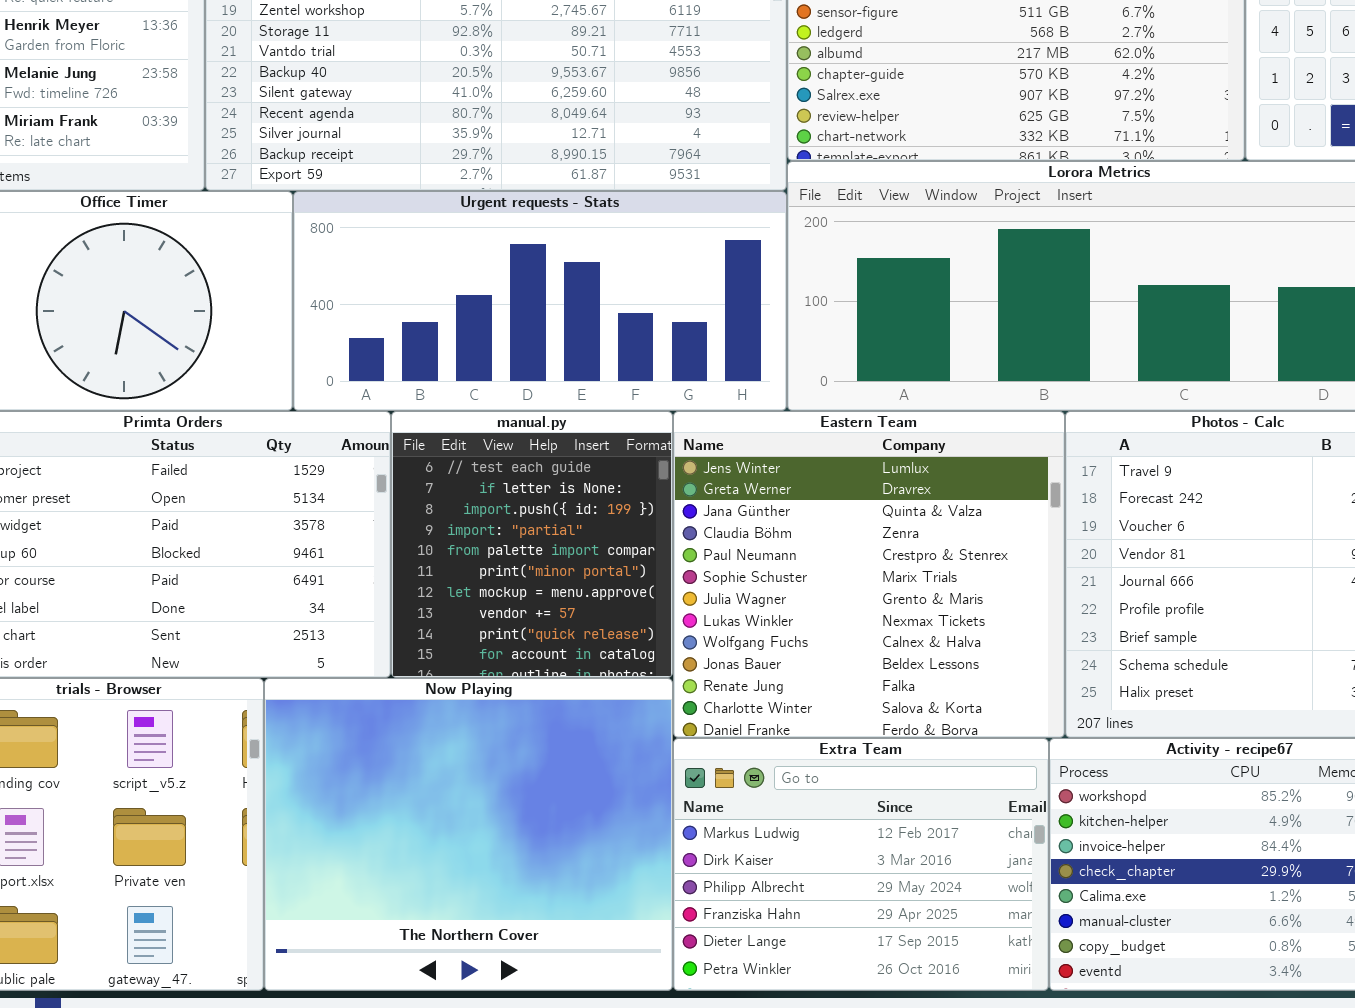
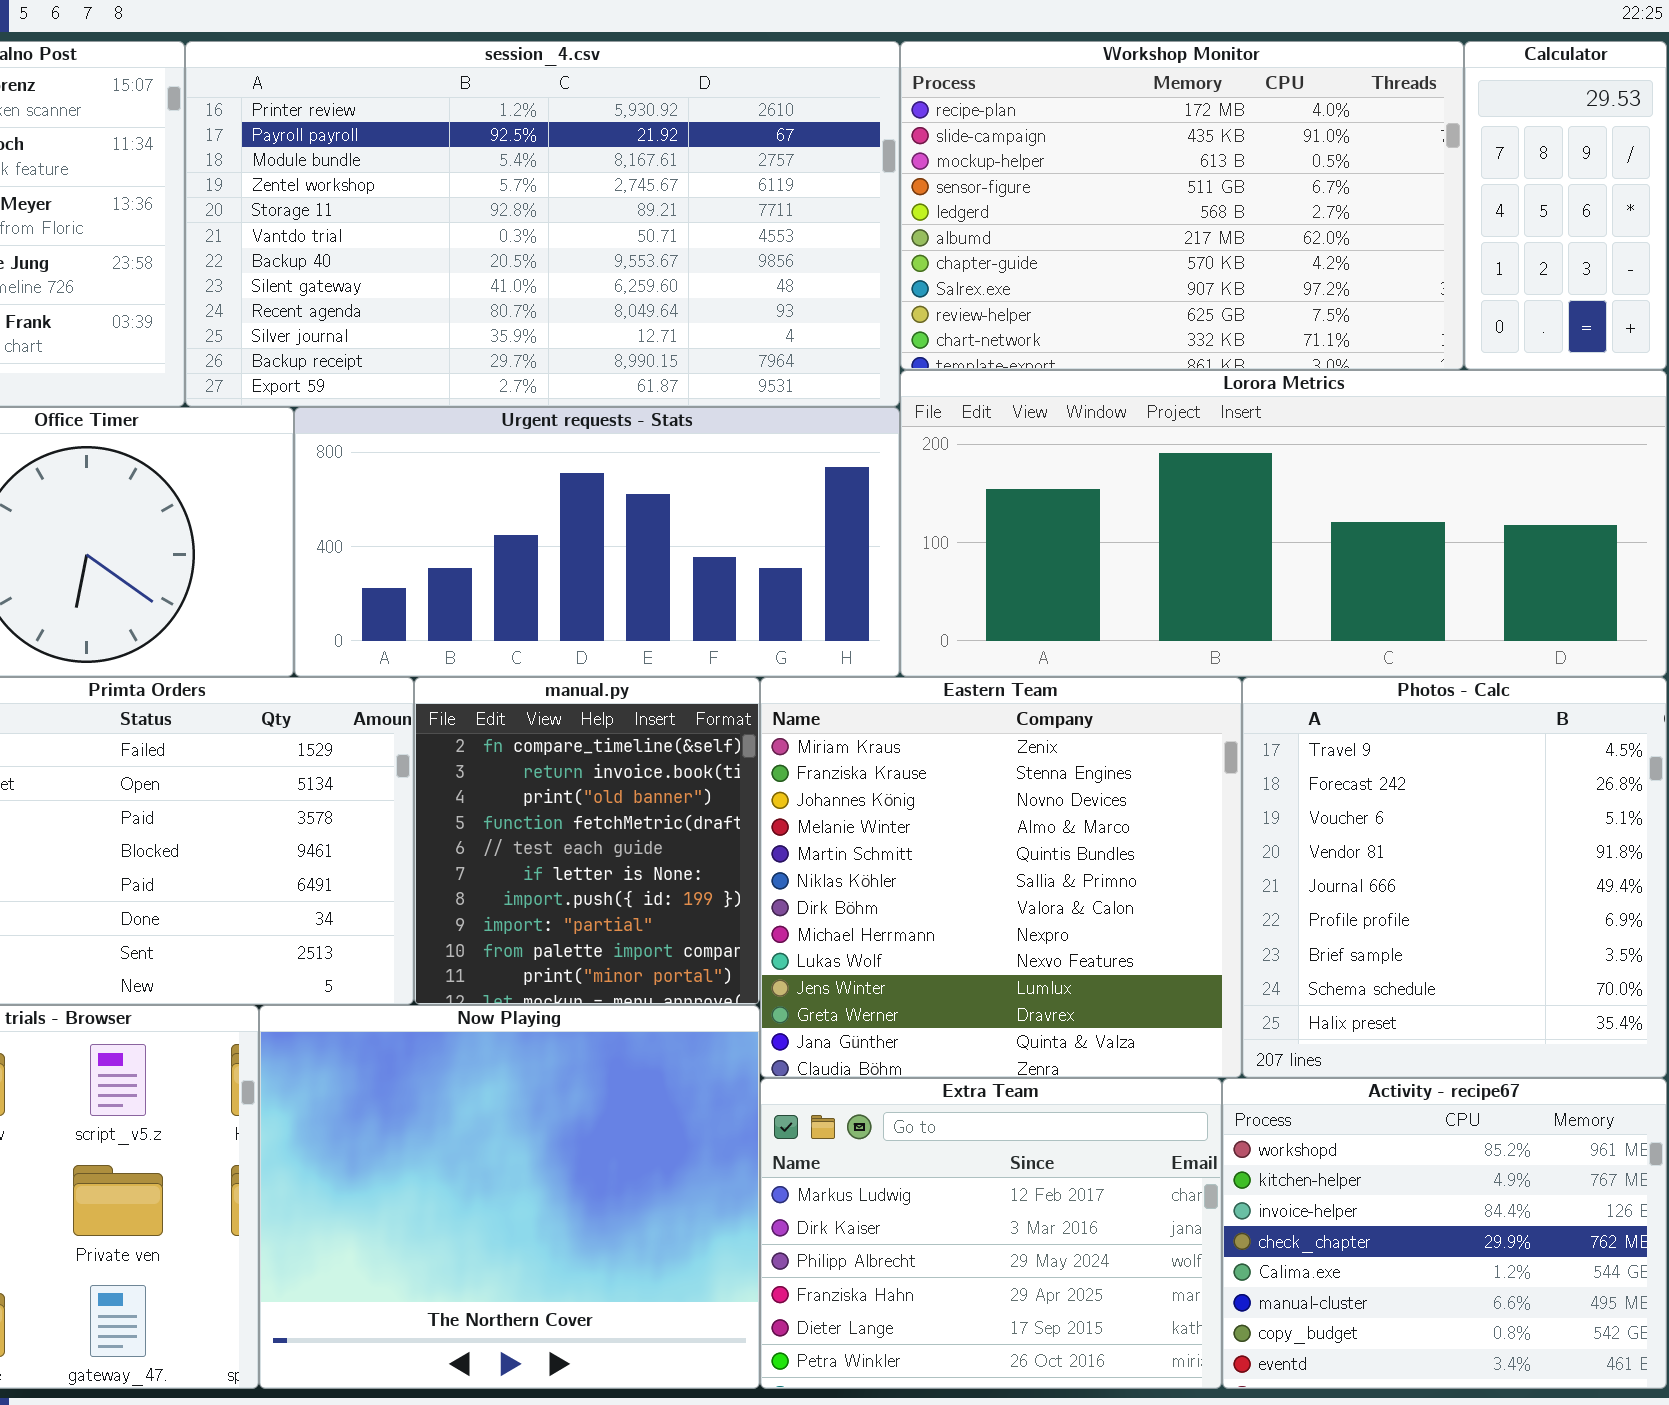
manual.py: [391,411,673,678] -> [414,677,760,1005], scrolled up 4 rows
Eastern Team: [673,411,1065,738] -> [760,677,1242,1078], scrolled up 9 rows

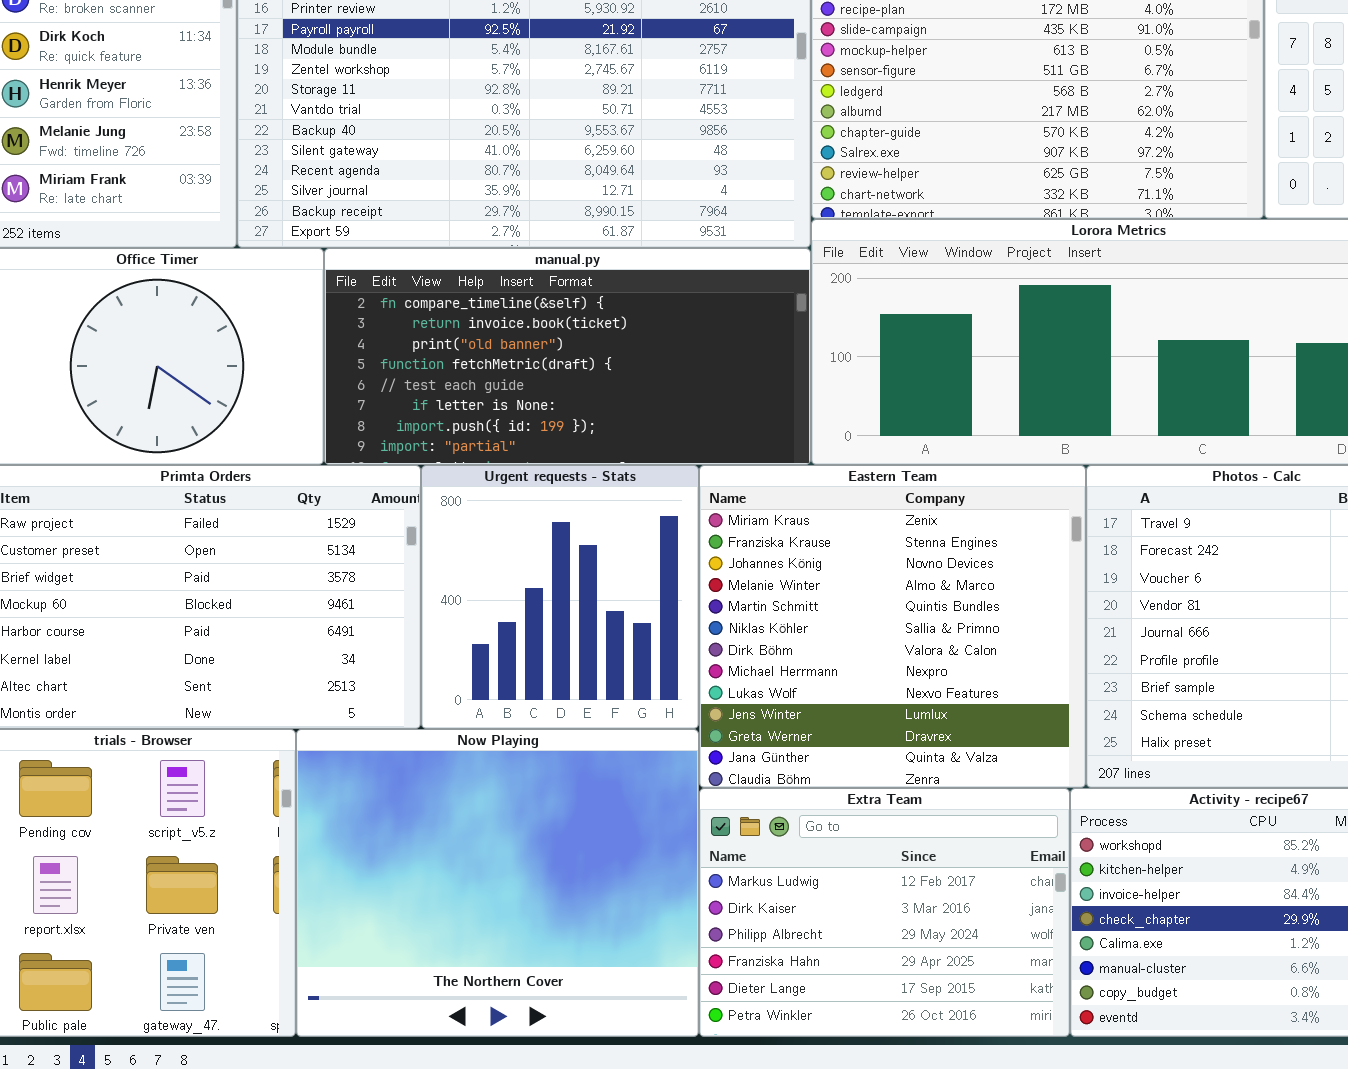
Urgent requests - Stats: [294,407,900,677] -> [421,465,699,729], moved, resized
manual.py: [414,677,760,1005] -> [324,248,811,465], moved, resized

